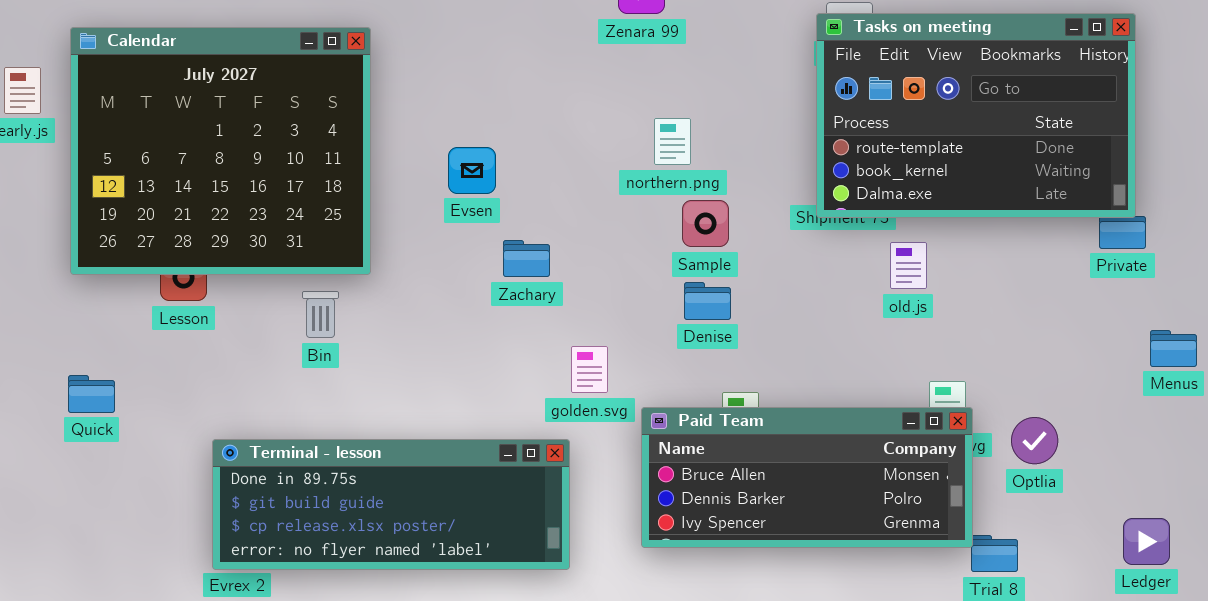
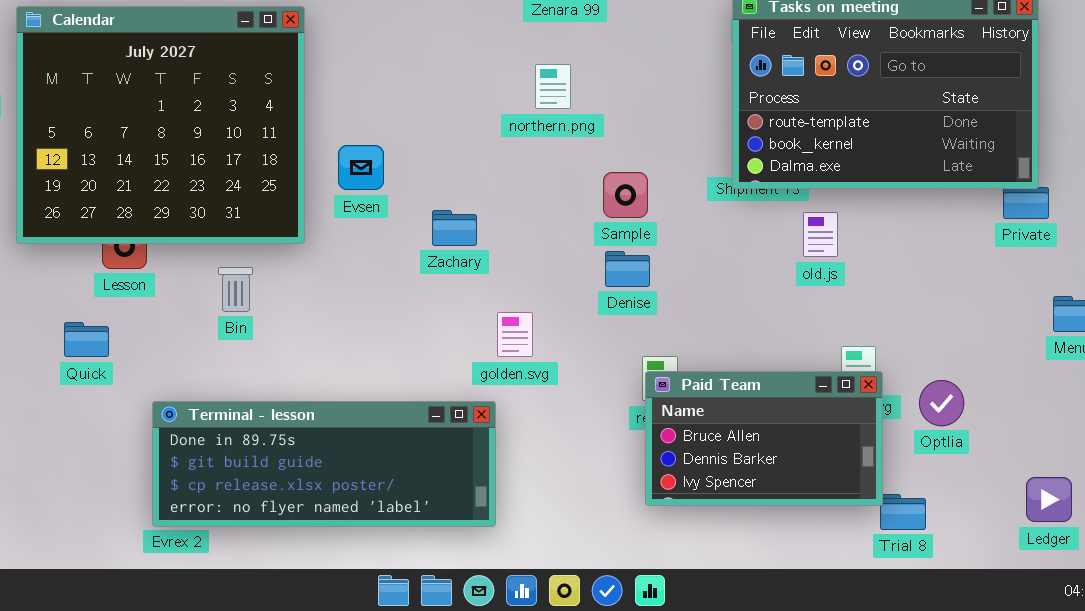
northern.png: [654,118,691,165] -> [535,64,571,109], moved
Evsen: [448,147,496,194] -> [338,145,384,190], moved
Bin: [302,291,339,338] -> [218,267,253,312], moved
Quick: [68,375,115,413] -> [64,322,109,357], moved
Paid Team: [641,407,973,548] -> [645,371,883,506], resized

